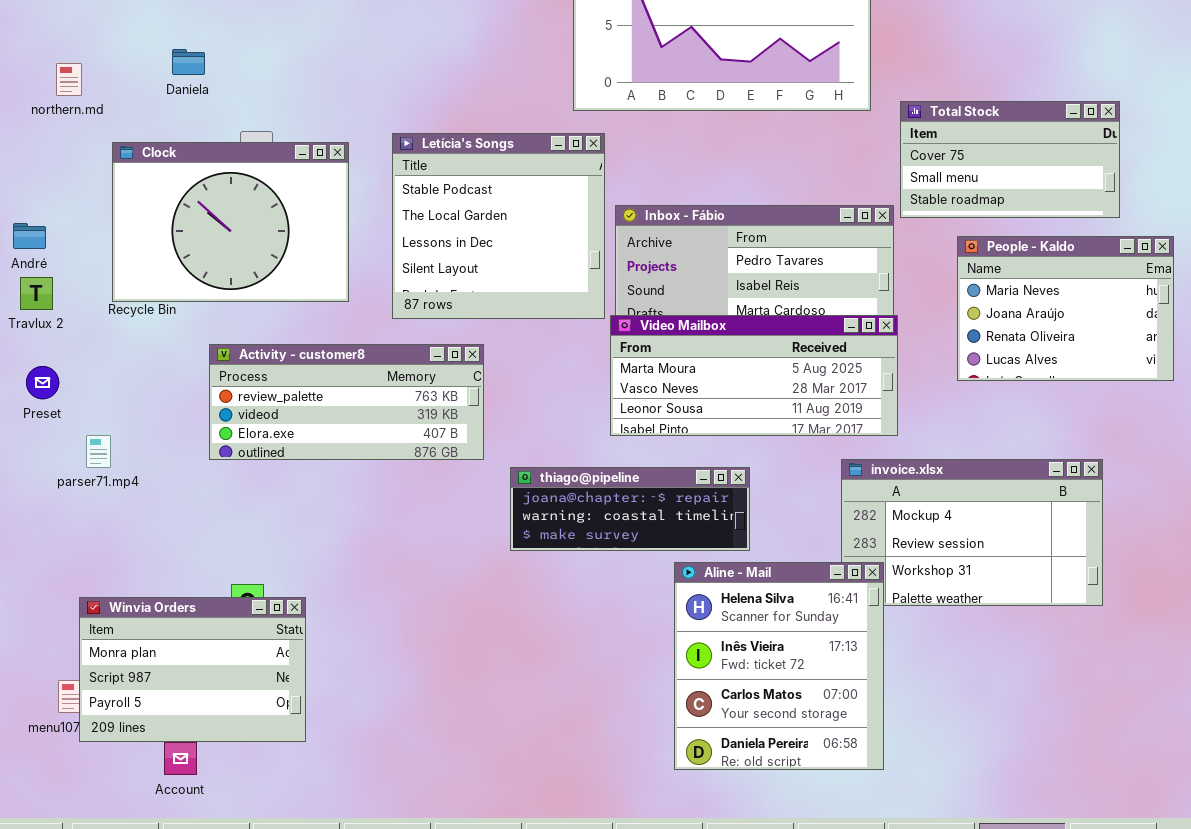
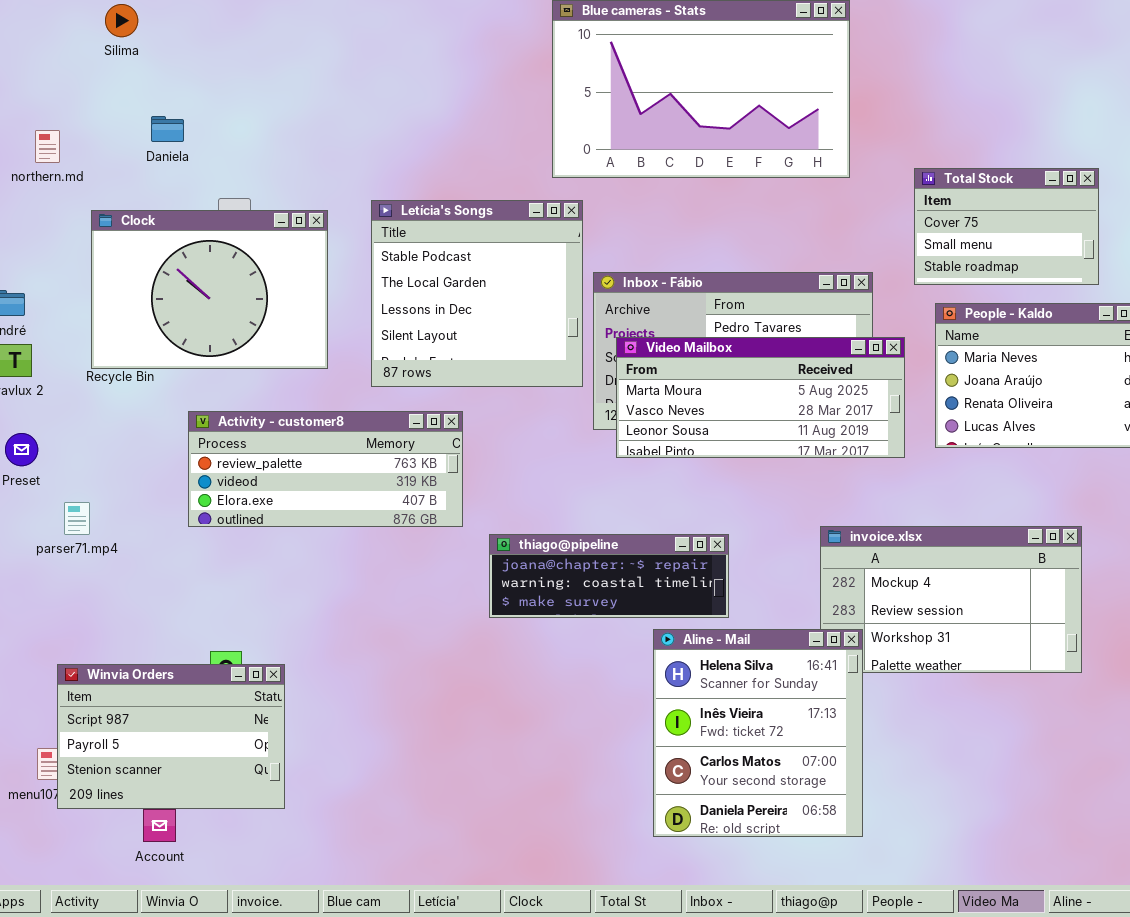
Total Stock: [900,101,1120,218] -> [914,168,1099,285], resized
Video Mailbox: [610,315,898,436] -> [616,337,905,458], moved
Winvia Orders: [79,597,306,742] -> [57,664,285,809], scrolled down 1 row

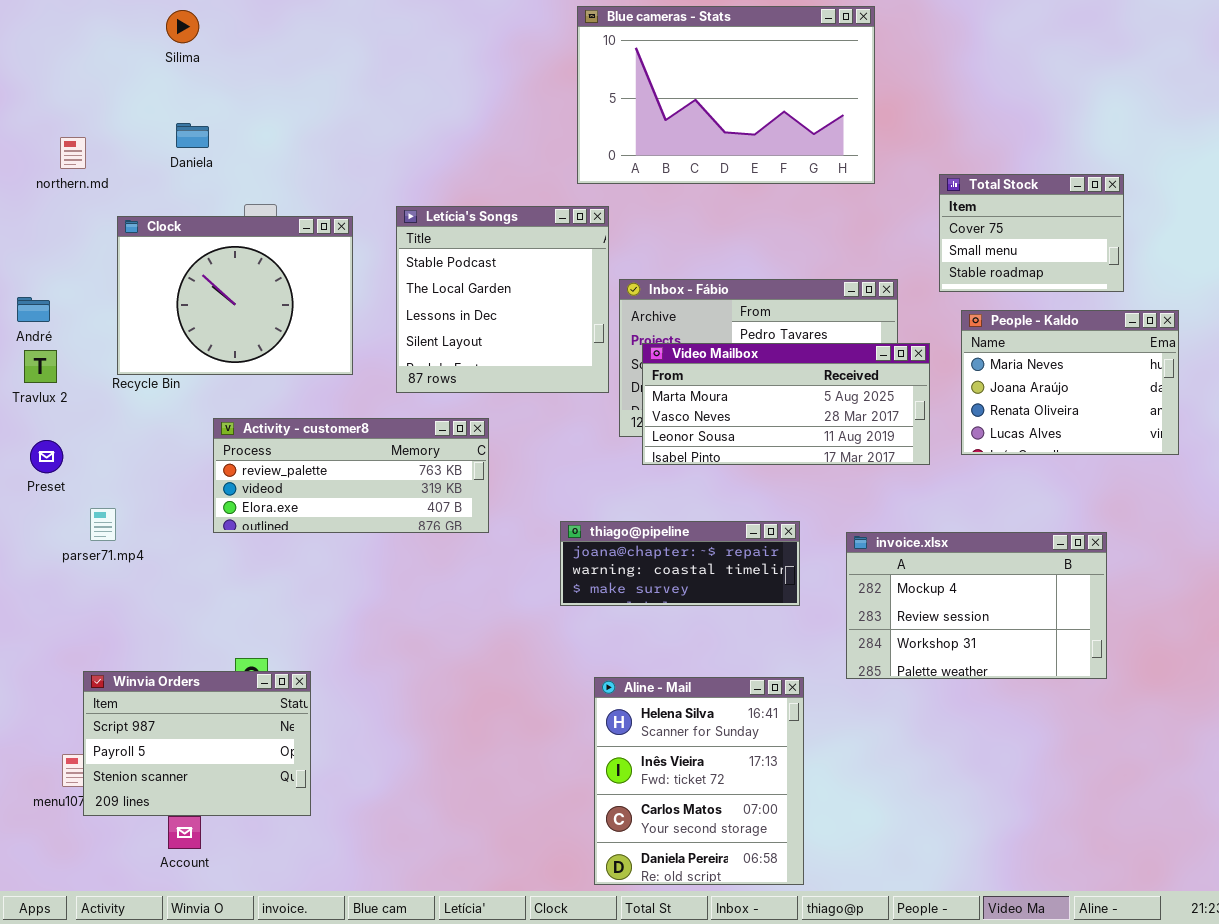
Silima: [105,4,138,37] -> [166,10,199,43], moved
thiago@pipeline: [489,534,729,618] -> [560,521,800,606], moved
Aline - Mail: [653,629,863,837] -> [594,677,804,885], moved

